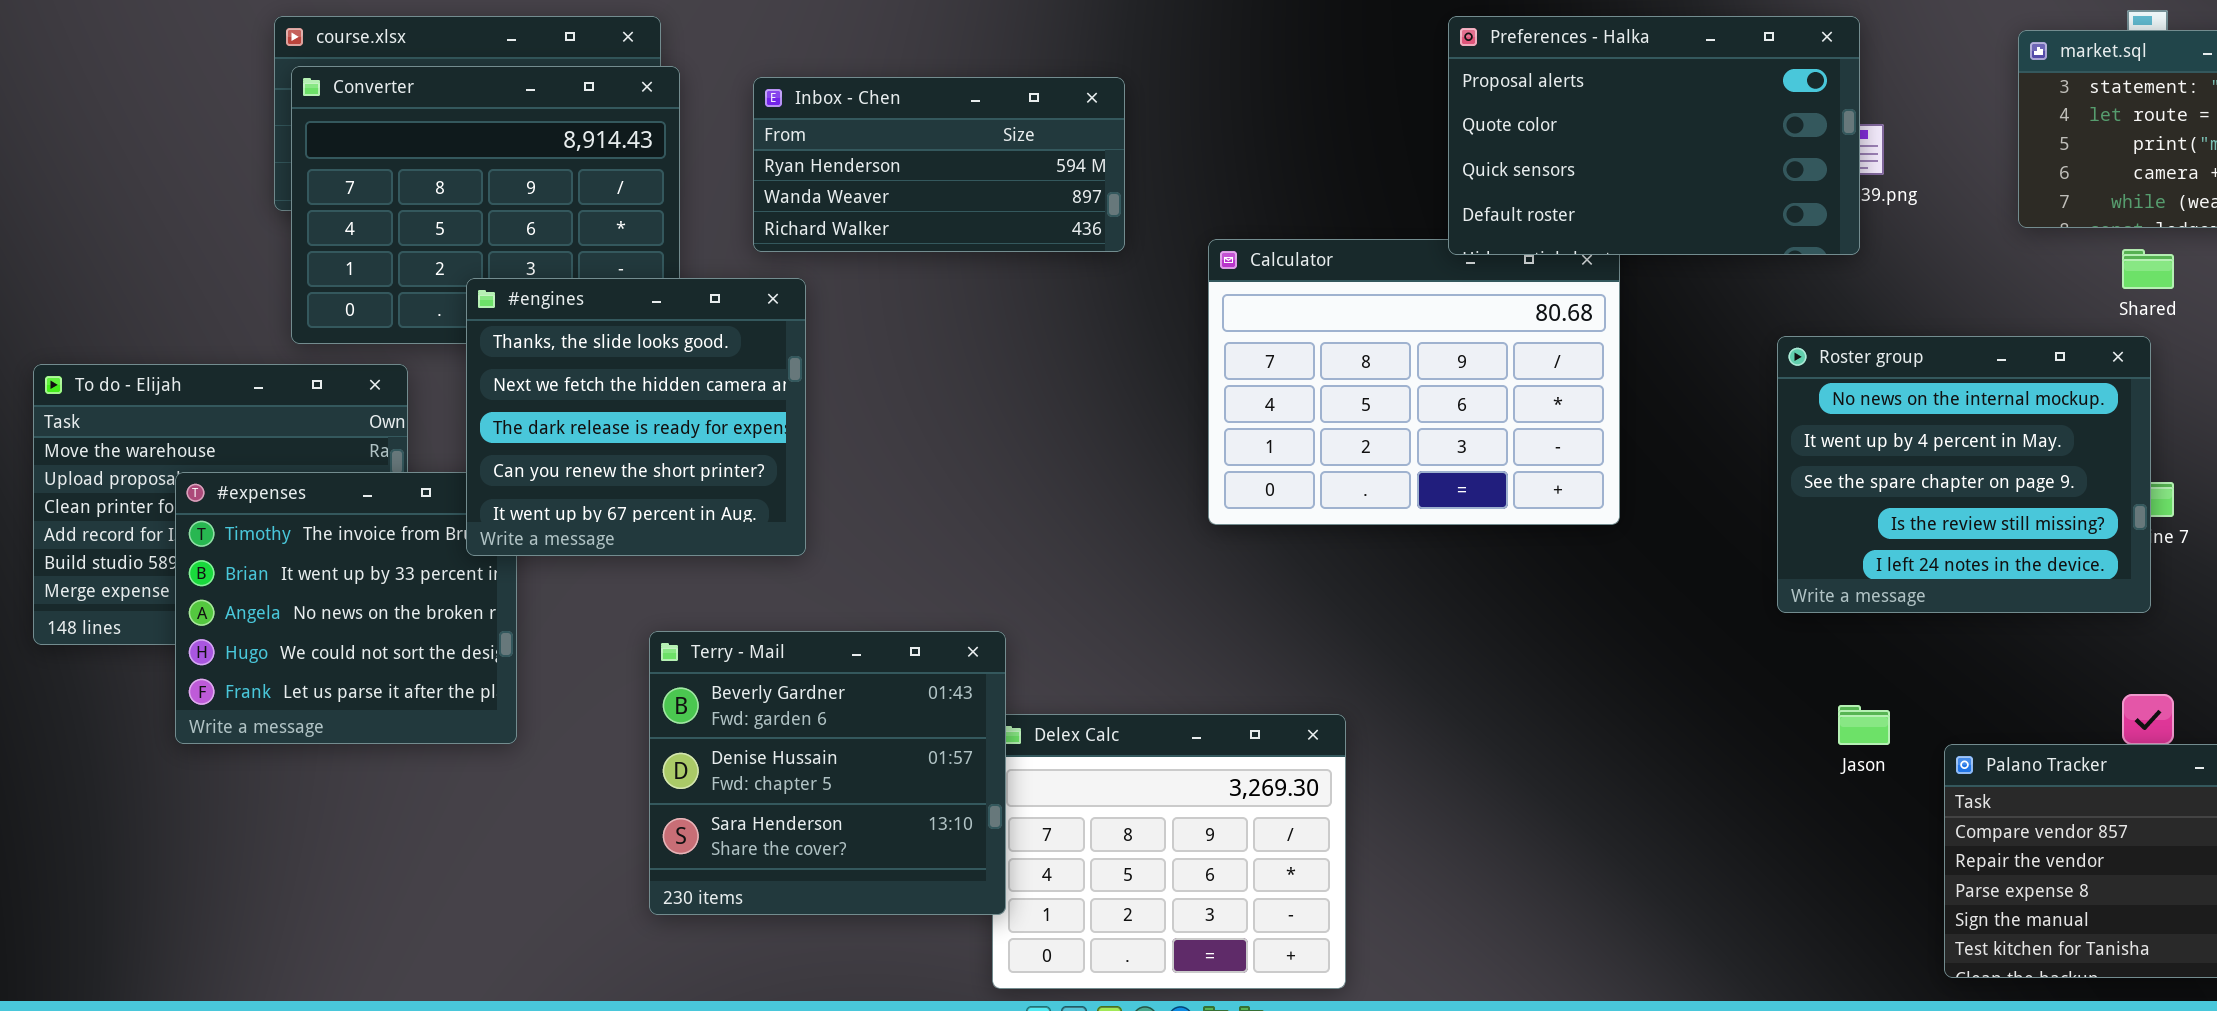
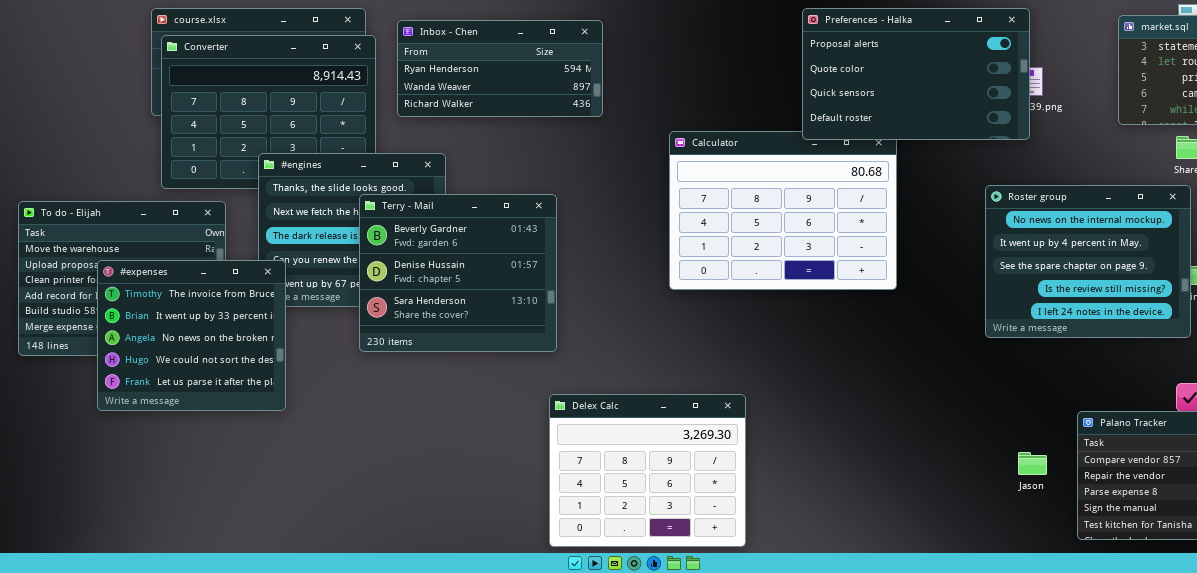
Inbox - Chen: [753,77,1125,252] -> [397,20,603,117], moved
#expenses: [175,472,517,744] -> [97,260,286,411], raised
Terry - Mail: [649,631,1006,915] -> [359,194,557,352], moved
Jason: [1838,705,1890,745] -> [1018,452,1047,475], moved

